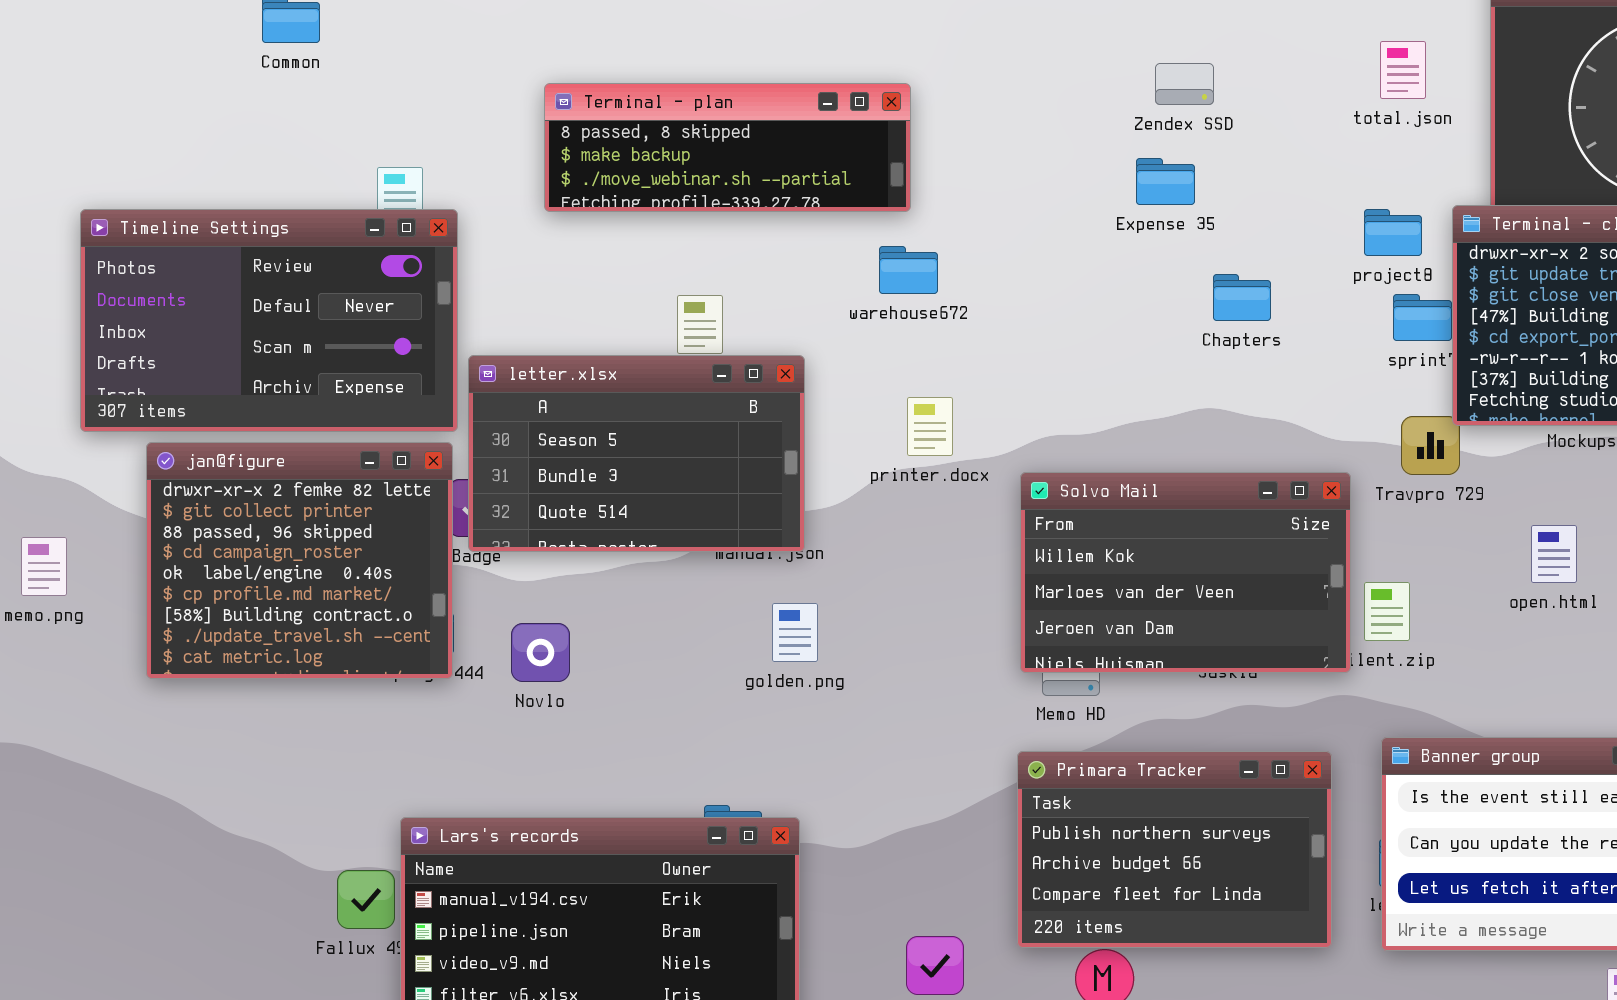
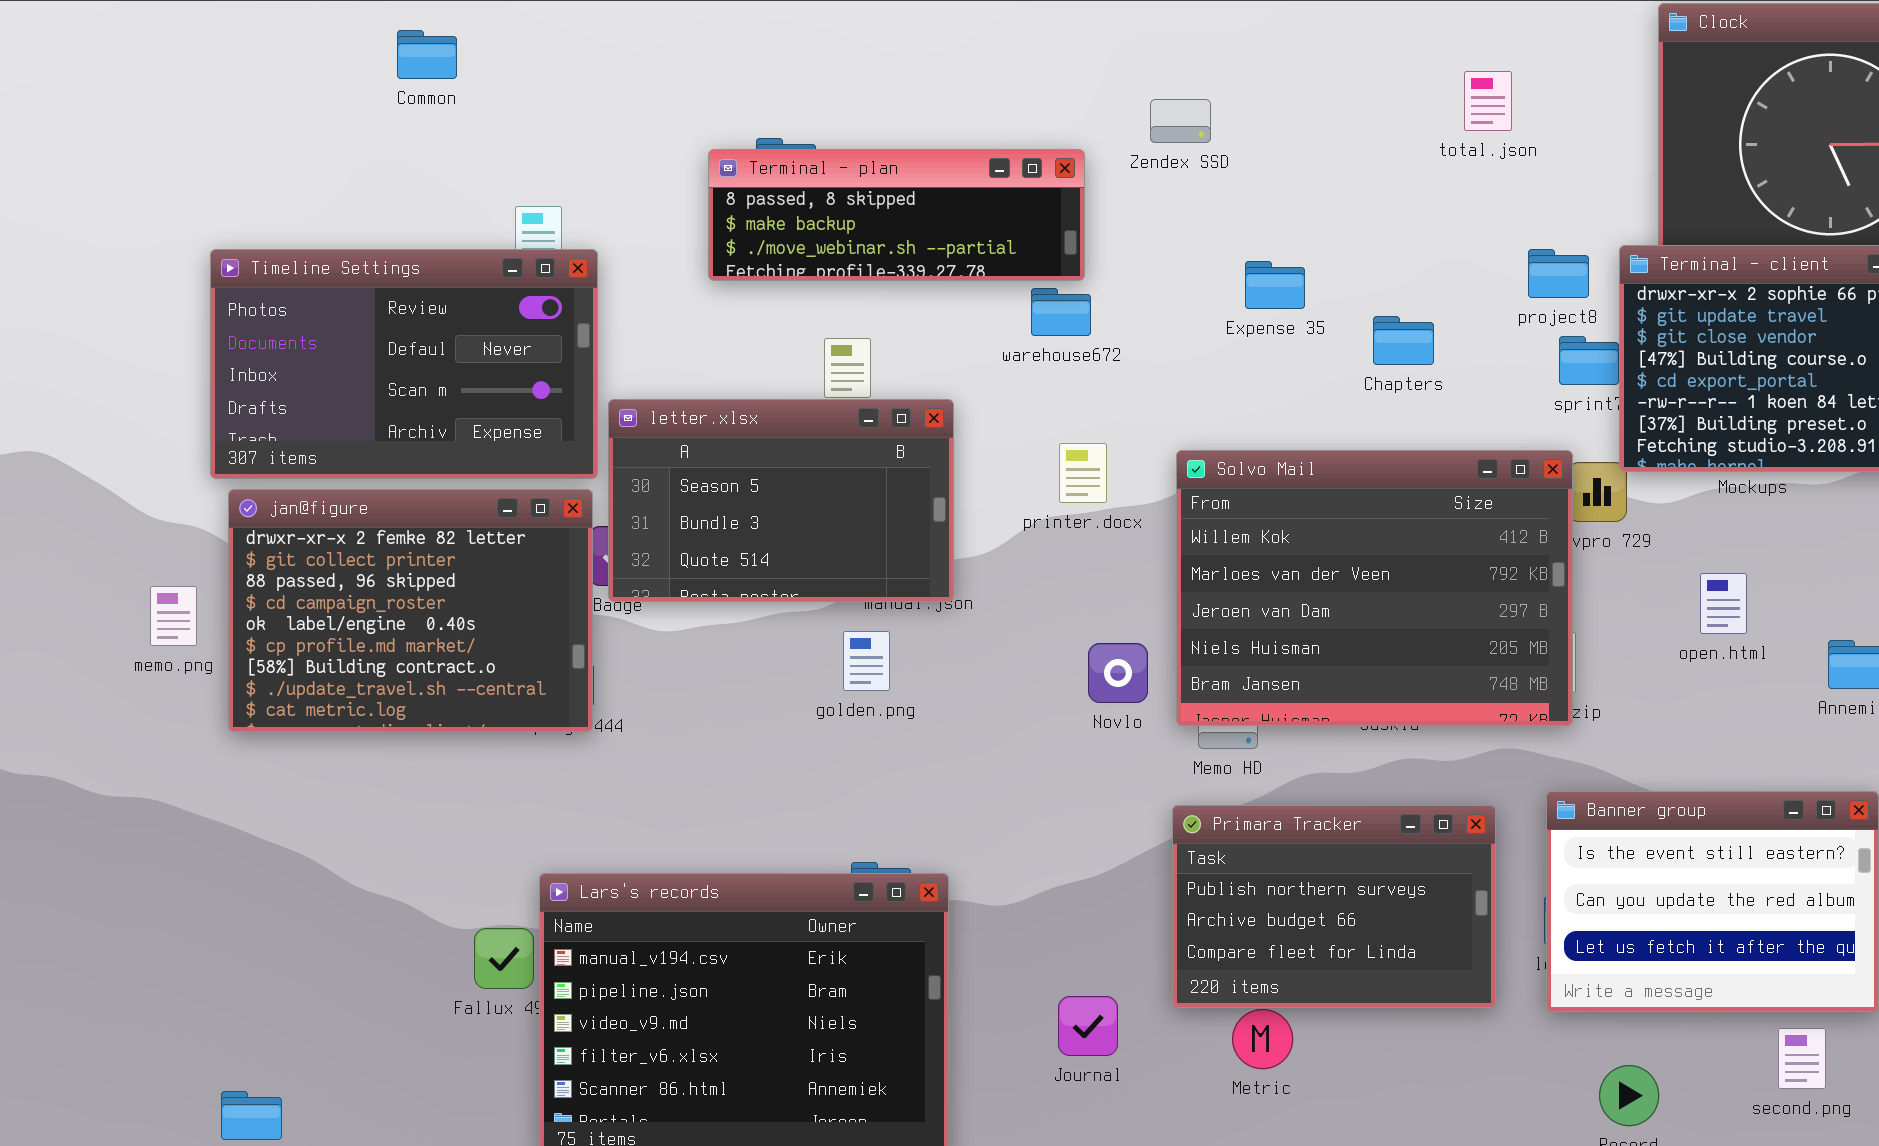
total.json: [1380,41,1426,99] -> [1464,71,1512,131], moved
Zendex SSD: [1155,63,1214,105] -> [1150,99,1211,143], moved
Terminal - plan: [544,83,911,212] -> [708,149,1085,281], moved
Expense 35: [1136,158,1195,205] -> [1245,261,1305,309], moved
jan@figure: [146,442,453,679] -> [228,489,593,732], resized
Solvo Mail: [1020,472,1351,673] -> [1176,450,1573,726], resized
golden.png: [772,603,818,662] -> [843,631,890,691], moved
Novlo: [511,623,570,682] -> [1088,643,1148,703], moved

